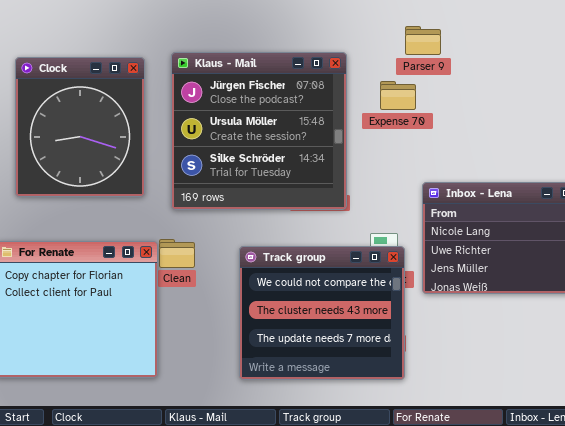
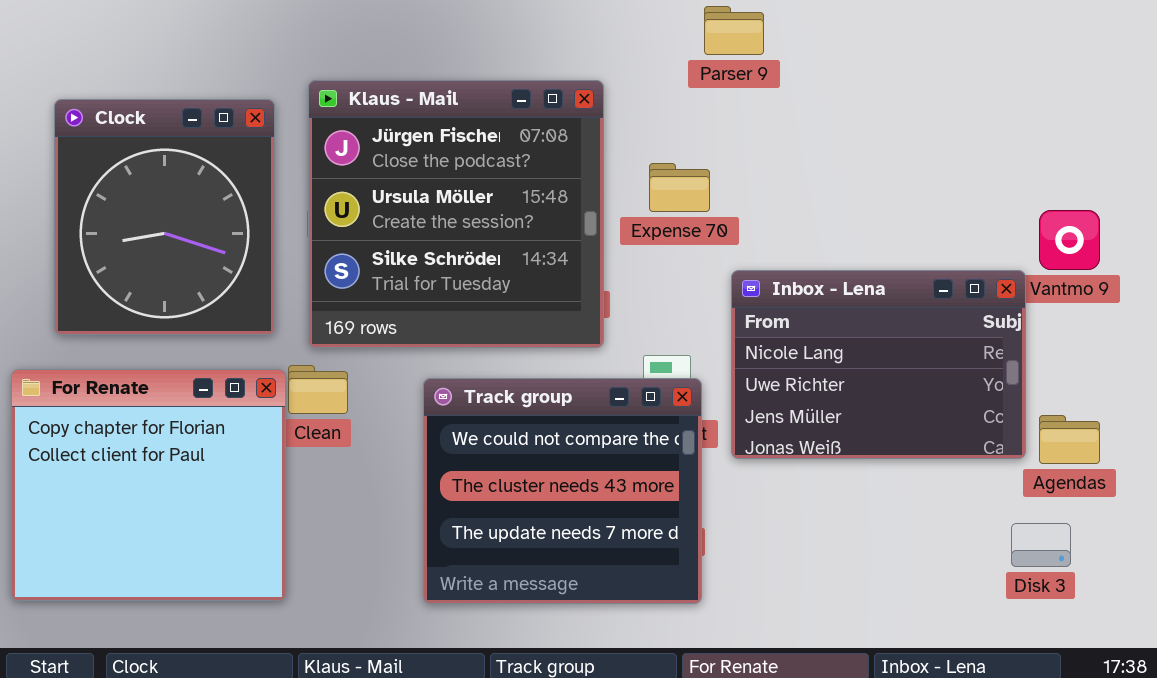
Klaus - Mail: [171,52,347,210] -> [308,80,604,348], moved
Clock: [15,57,145,197] -> [54,99,275,335], moved
Expense 70: [380,81,416,110] -> [649,163,710,212], moved

